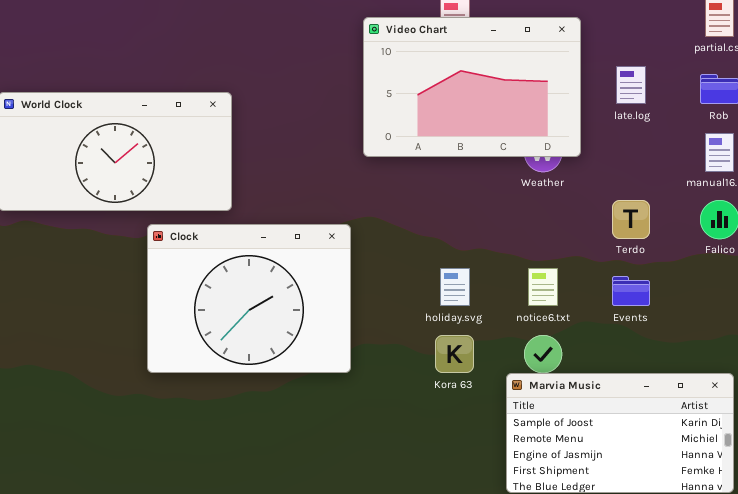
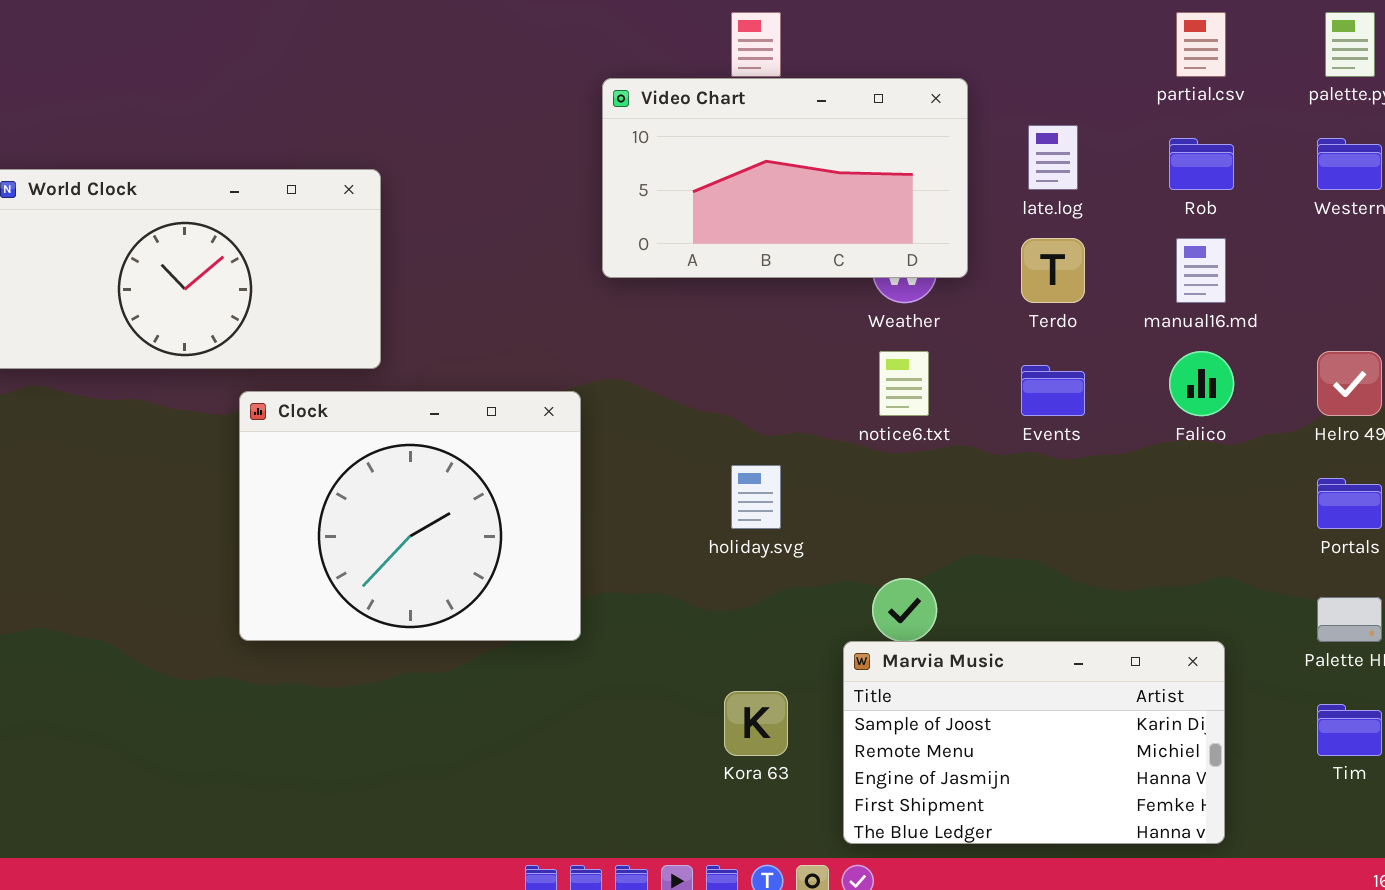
Video Chart: [363,17,581,157] -> [602,78,968,278], resized
Terdo: [612,200,650,239] -> [1021,238,1085,303], moved
notice6.txt: [528,268,558,306] -> [879,351,929,416], moved
Events: [612,276,650,306] -> [1021,365,1085,416], moved
Kora 63: [435,335,474,373] -> [724,691,788,756], moved

